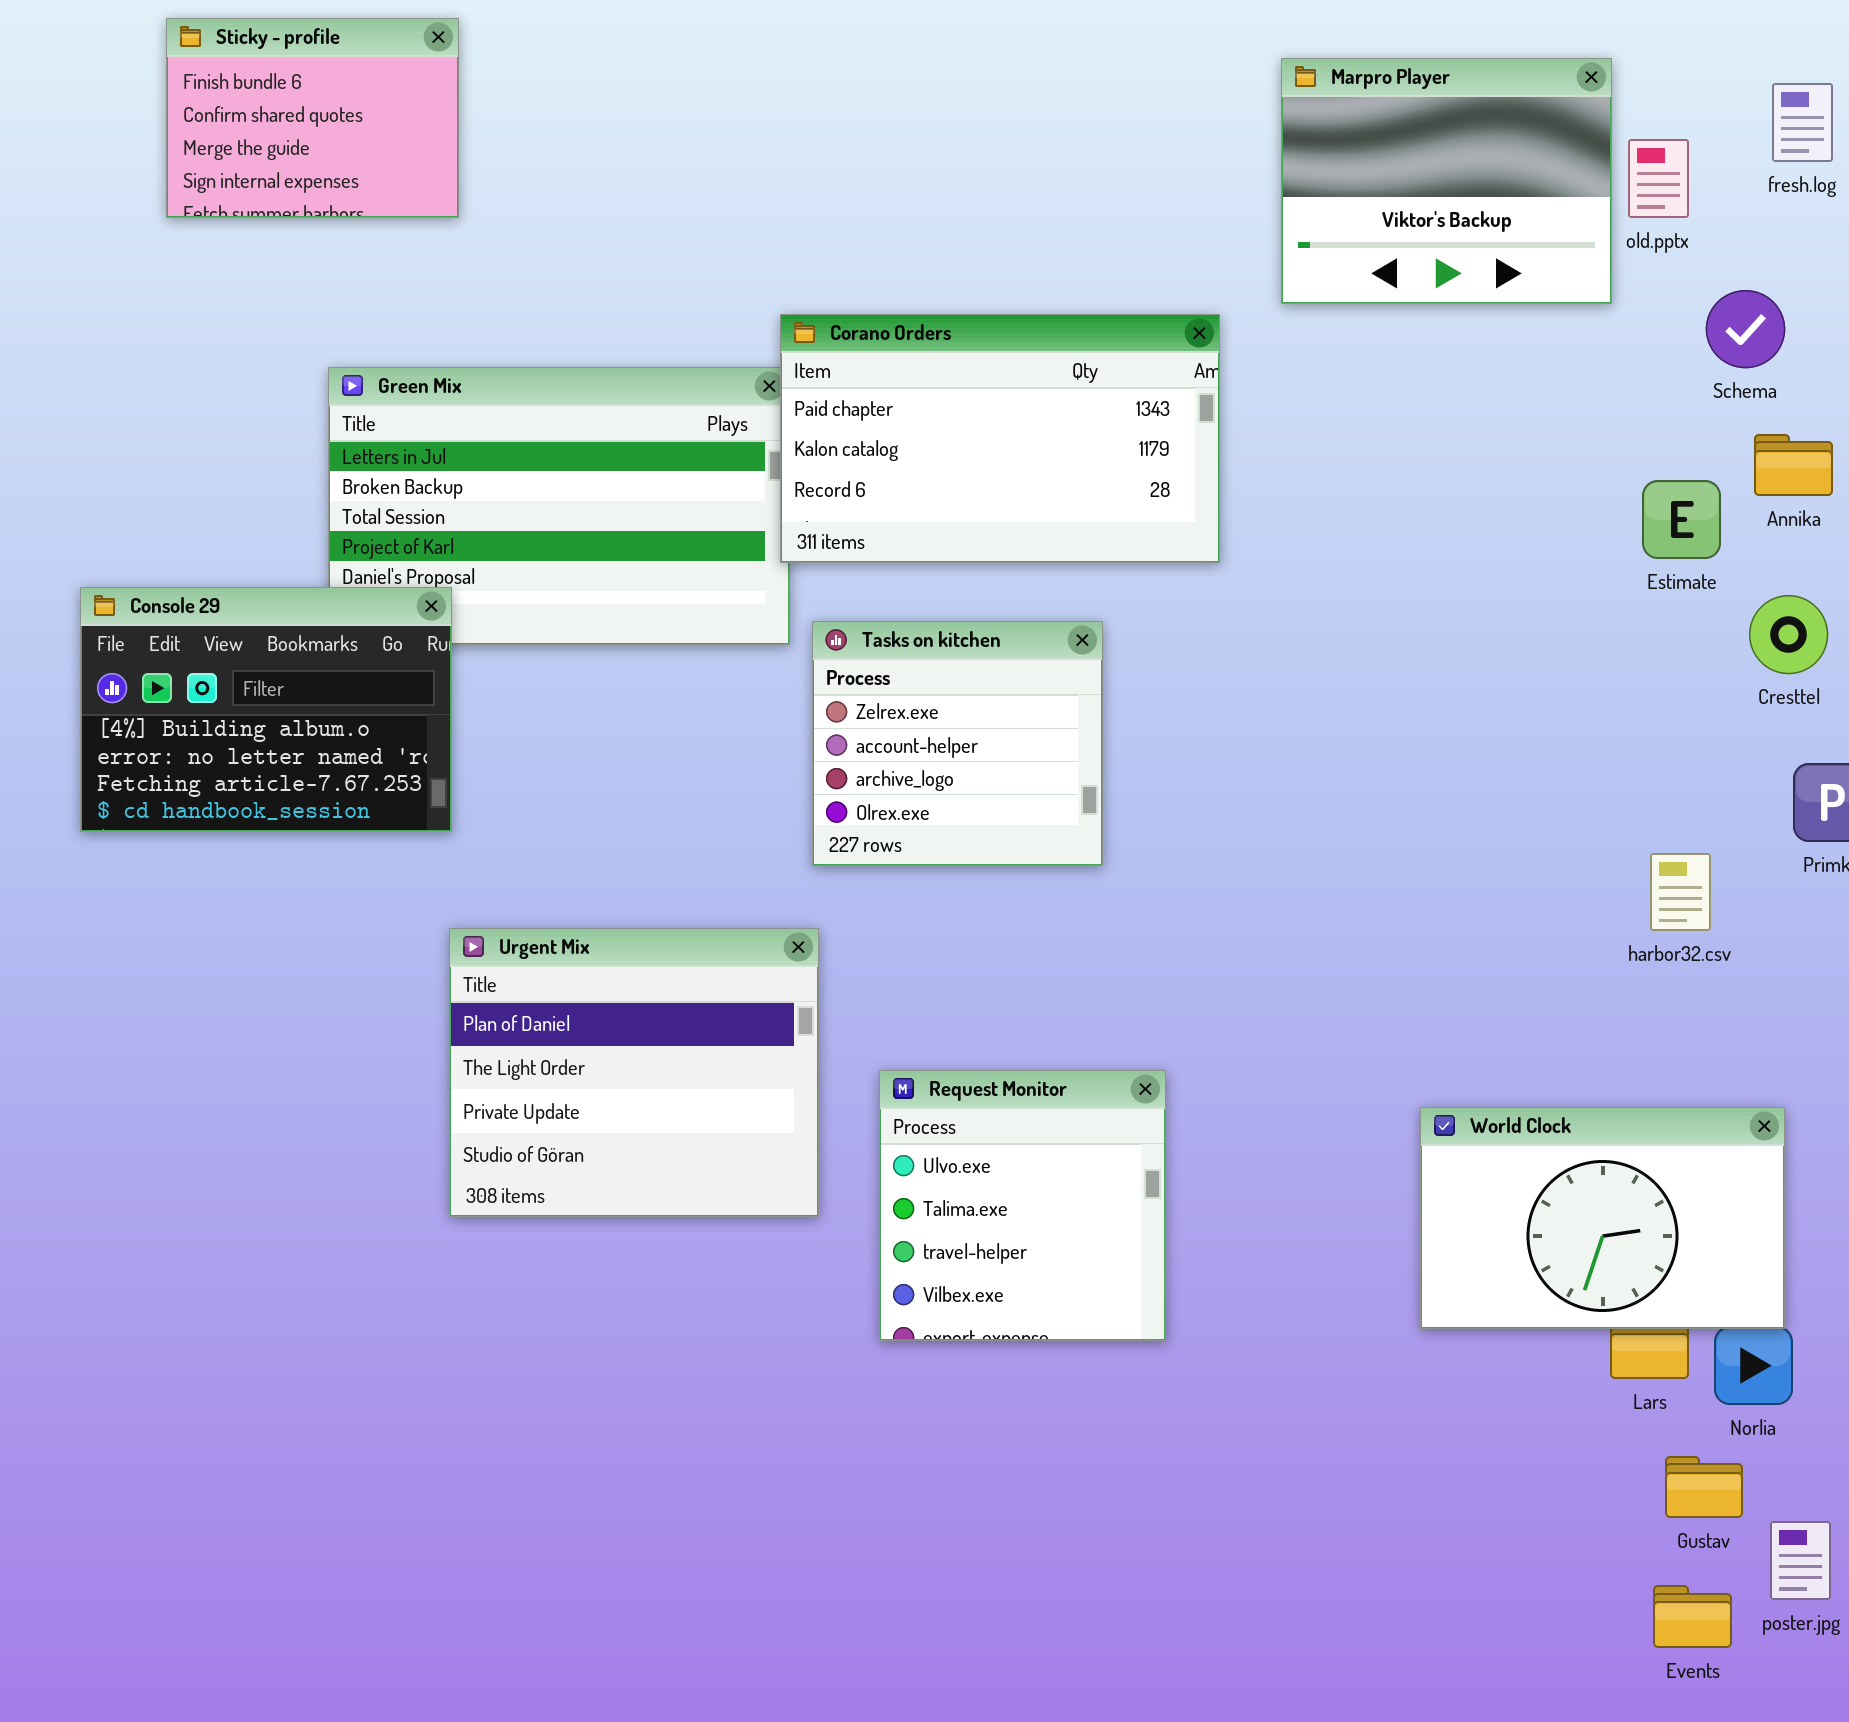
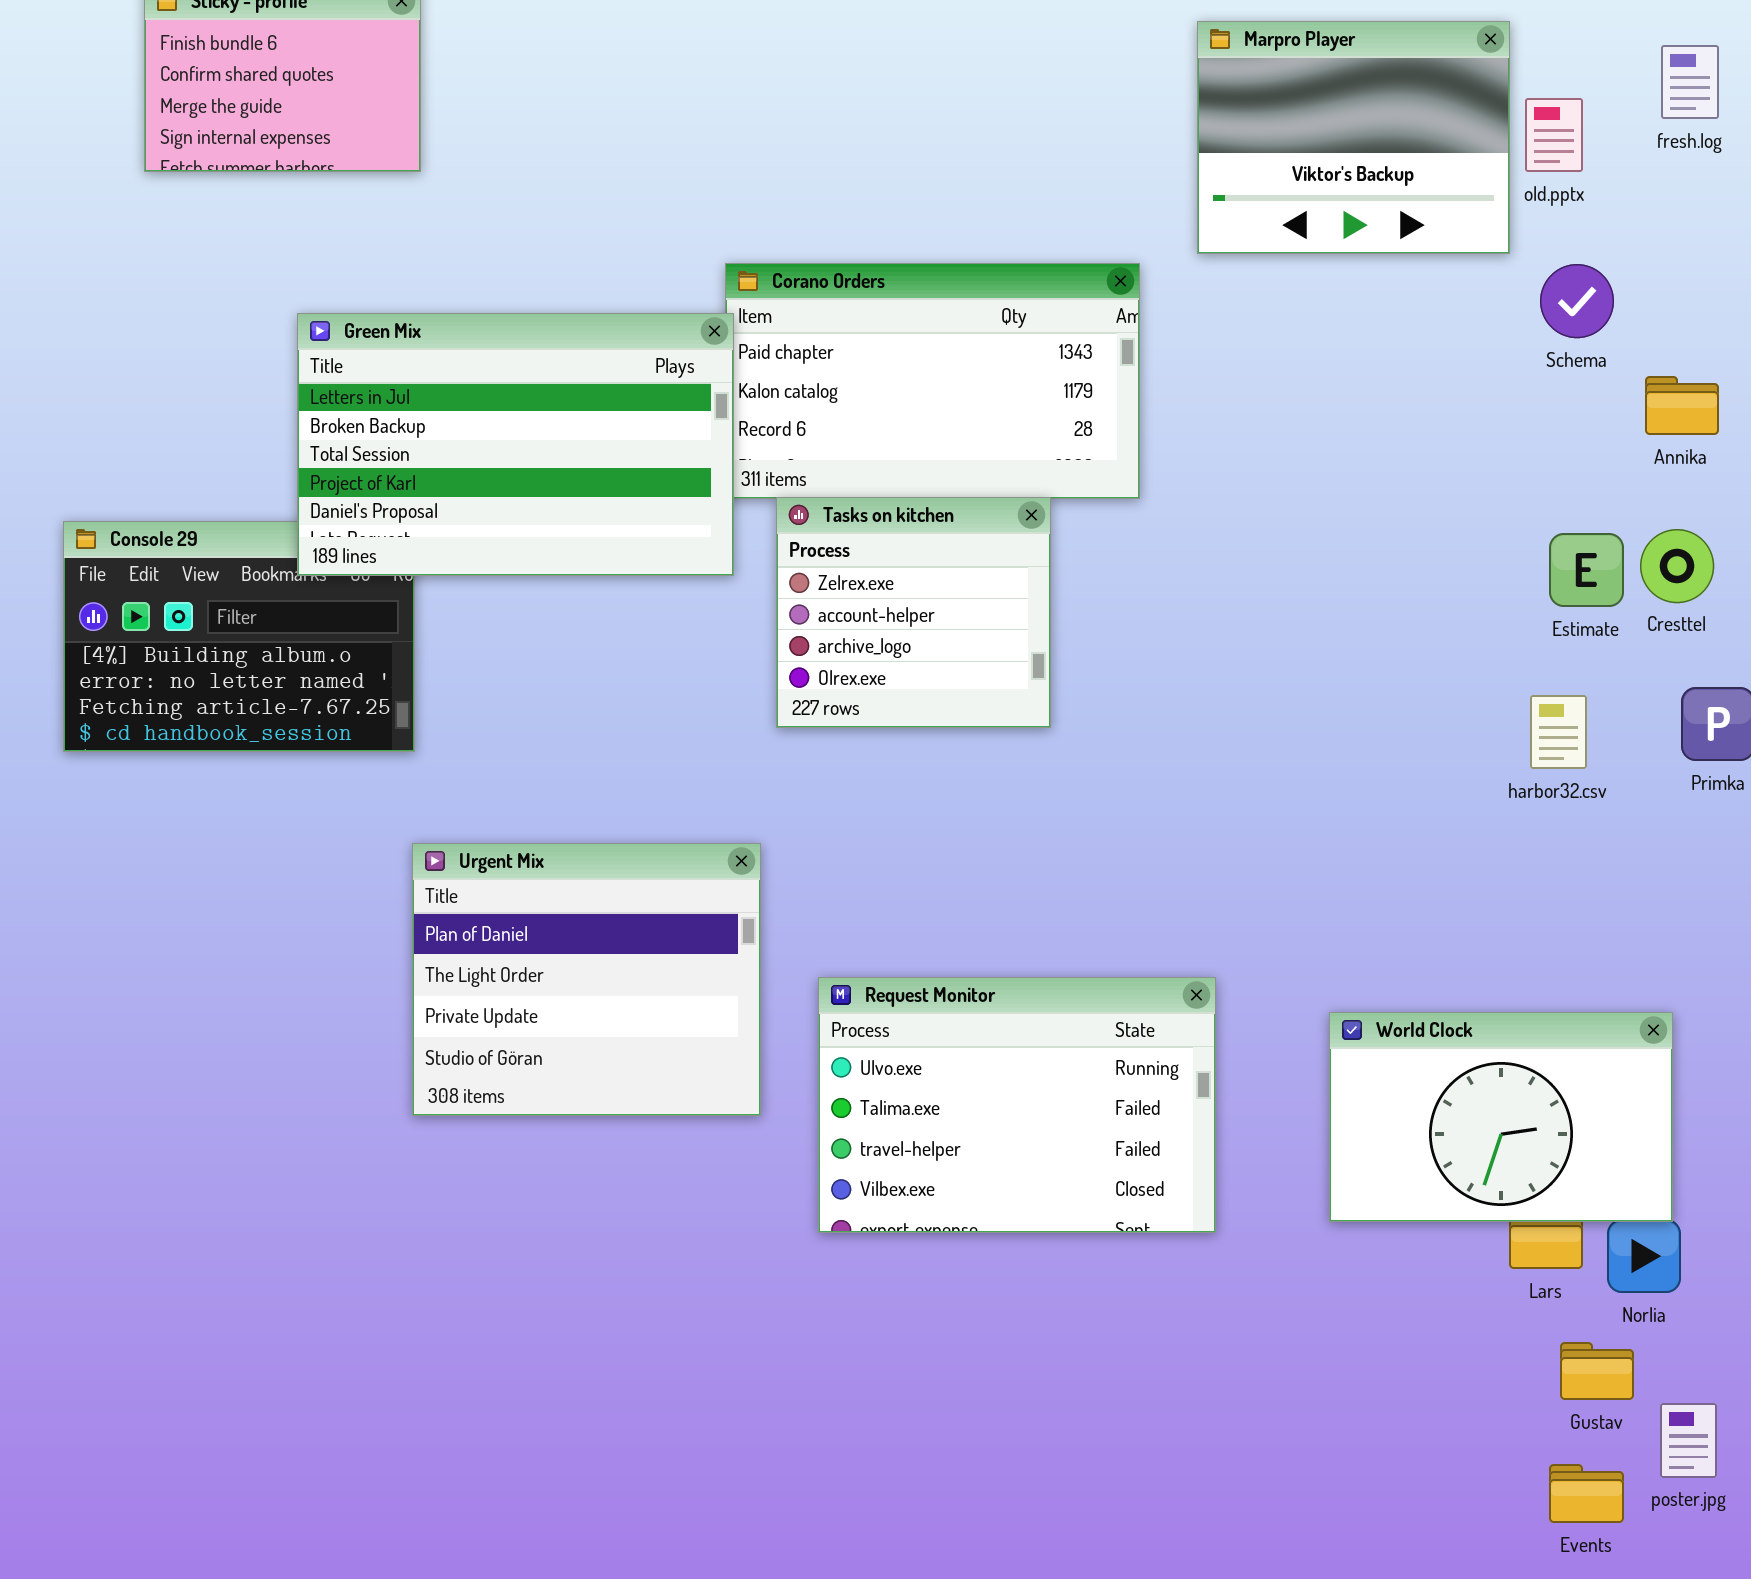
Schema: [1706,290,1785,368] -> [1540,264,1614,338], moved
Green Mix: [328,367,790,645] -> [297,313,734,576], raised
Estimate: [1642,480,1721,559] -> [1549,533,1624,607], moved
Tasks on kitchen: [812,621,1103,866] -> [776,497,1051,728], moved
harbor32.csv: [1650,853,1711,931] -> [1530,695,1587,769], moved
Request Monitor: [879,1070,1166,1341] -> [818,977,1216,1233], resized

